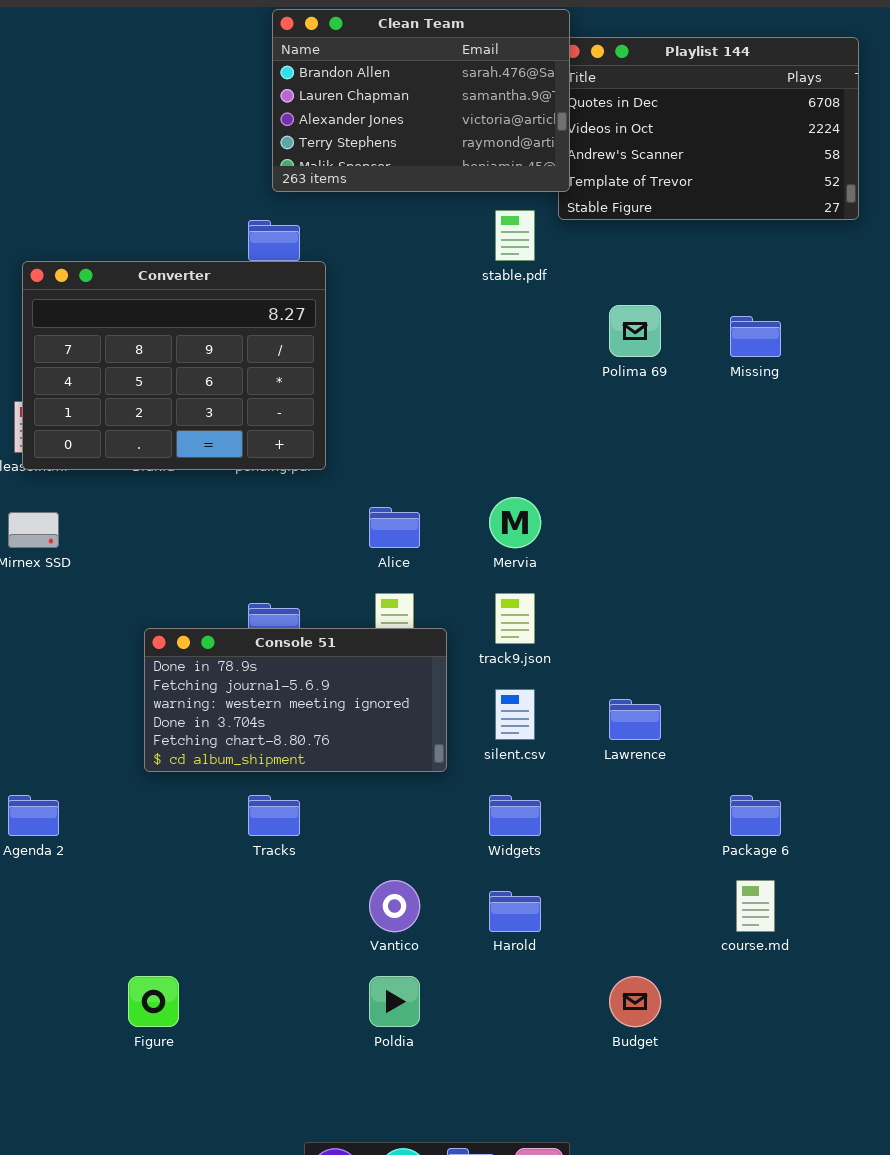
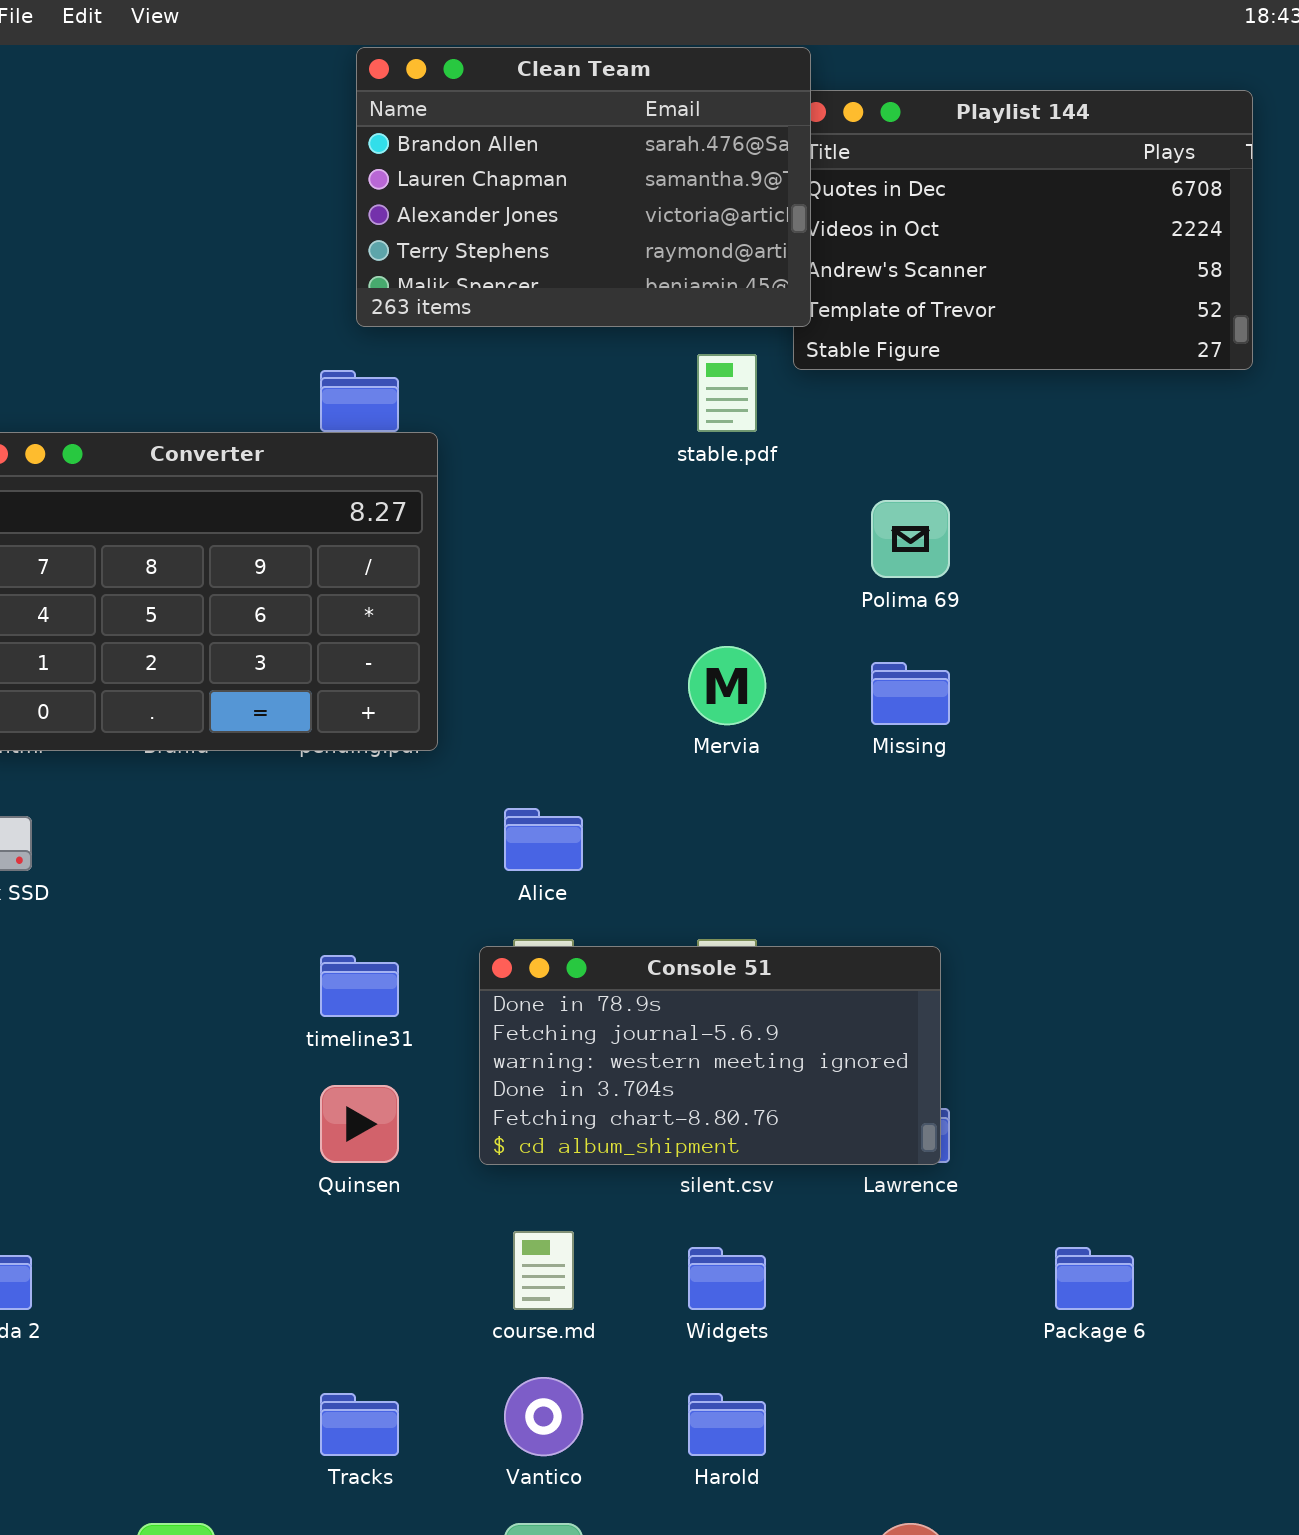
Missing: [730,316,781,357] -> [871,662,950,725], moved
Mervia: [489,497,541,548] -> [688,646,766,725], moved
Console 51: [144,628,447,772] -> [479,946,941,1165], moved
Tracks: [248,795,300,836] -> [320,1393,399,1456], moved
course.md: [736,880,775,932] -> [513,1231,574,1310], moved

